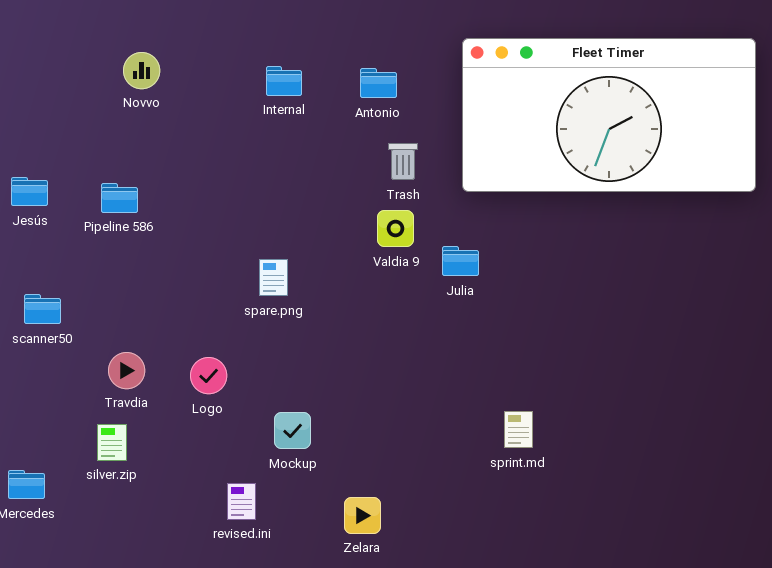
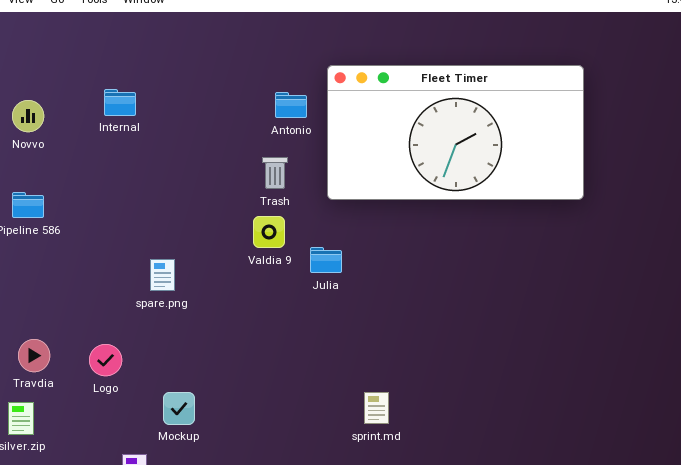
Novvo: [123,52,160,89] -> [12,100,44,132], moved
Internal: [266,66,302,96] -> [104,89,136,116], moved
Antonio: [360,68,397,98] -> [275,92,307,118], moved

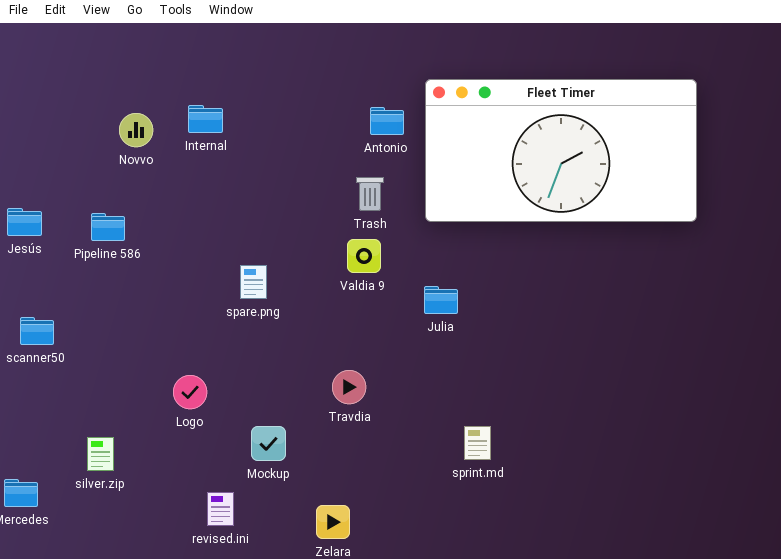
Novvo: [12,100,44,132] -> [119,113,153,147], moved
Julia: [310,247,342,273] -> [424,286,458,314], moved
spare.png: [150,259,175,291] -> [240,265,267,299], moved
Travdia: [18,339,50,372] -> [332,370,366,404], moved

